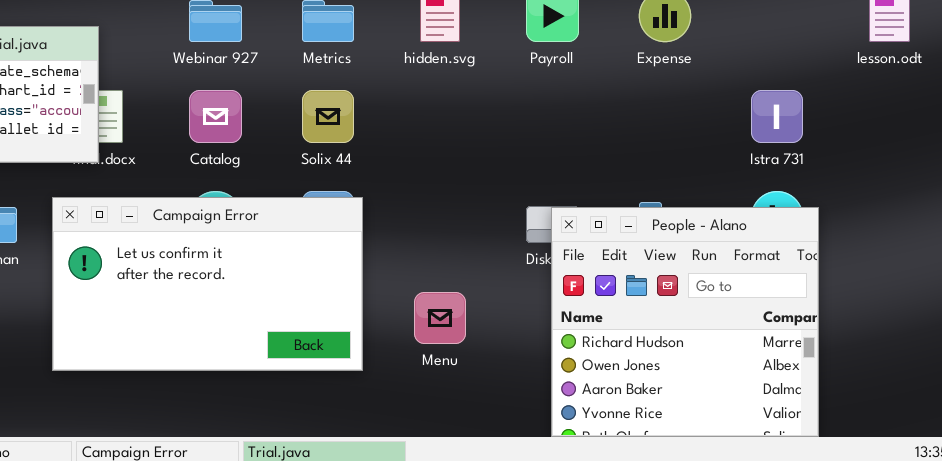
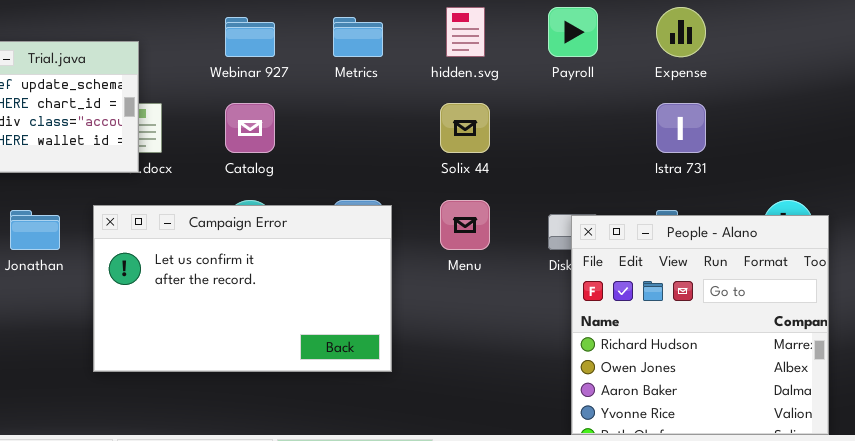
Solix 44: [302,90,354,143] -> [440,103,490,153], moved
Istra 731: [751,90,803,143] -> [656,103,706,153], moved
Menu: [414,292,466,344] -> [440,200,490,250], moved

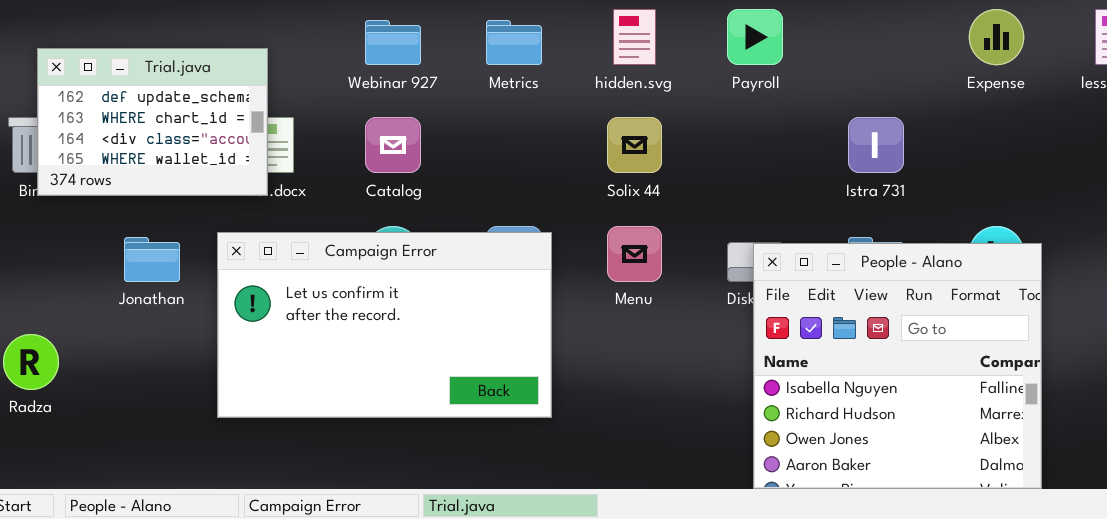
Expense: [656,7,706,57] -> [969,9,1024,65], moved
People - Alano: [571,215,829,435] -> [753,243,1042,489], scrolled up 1 row

